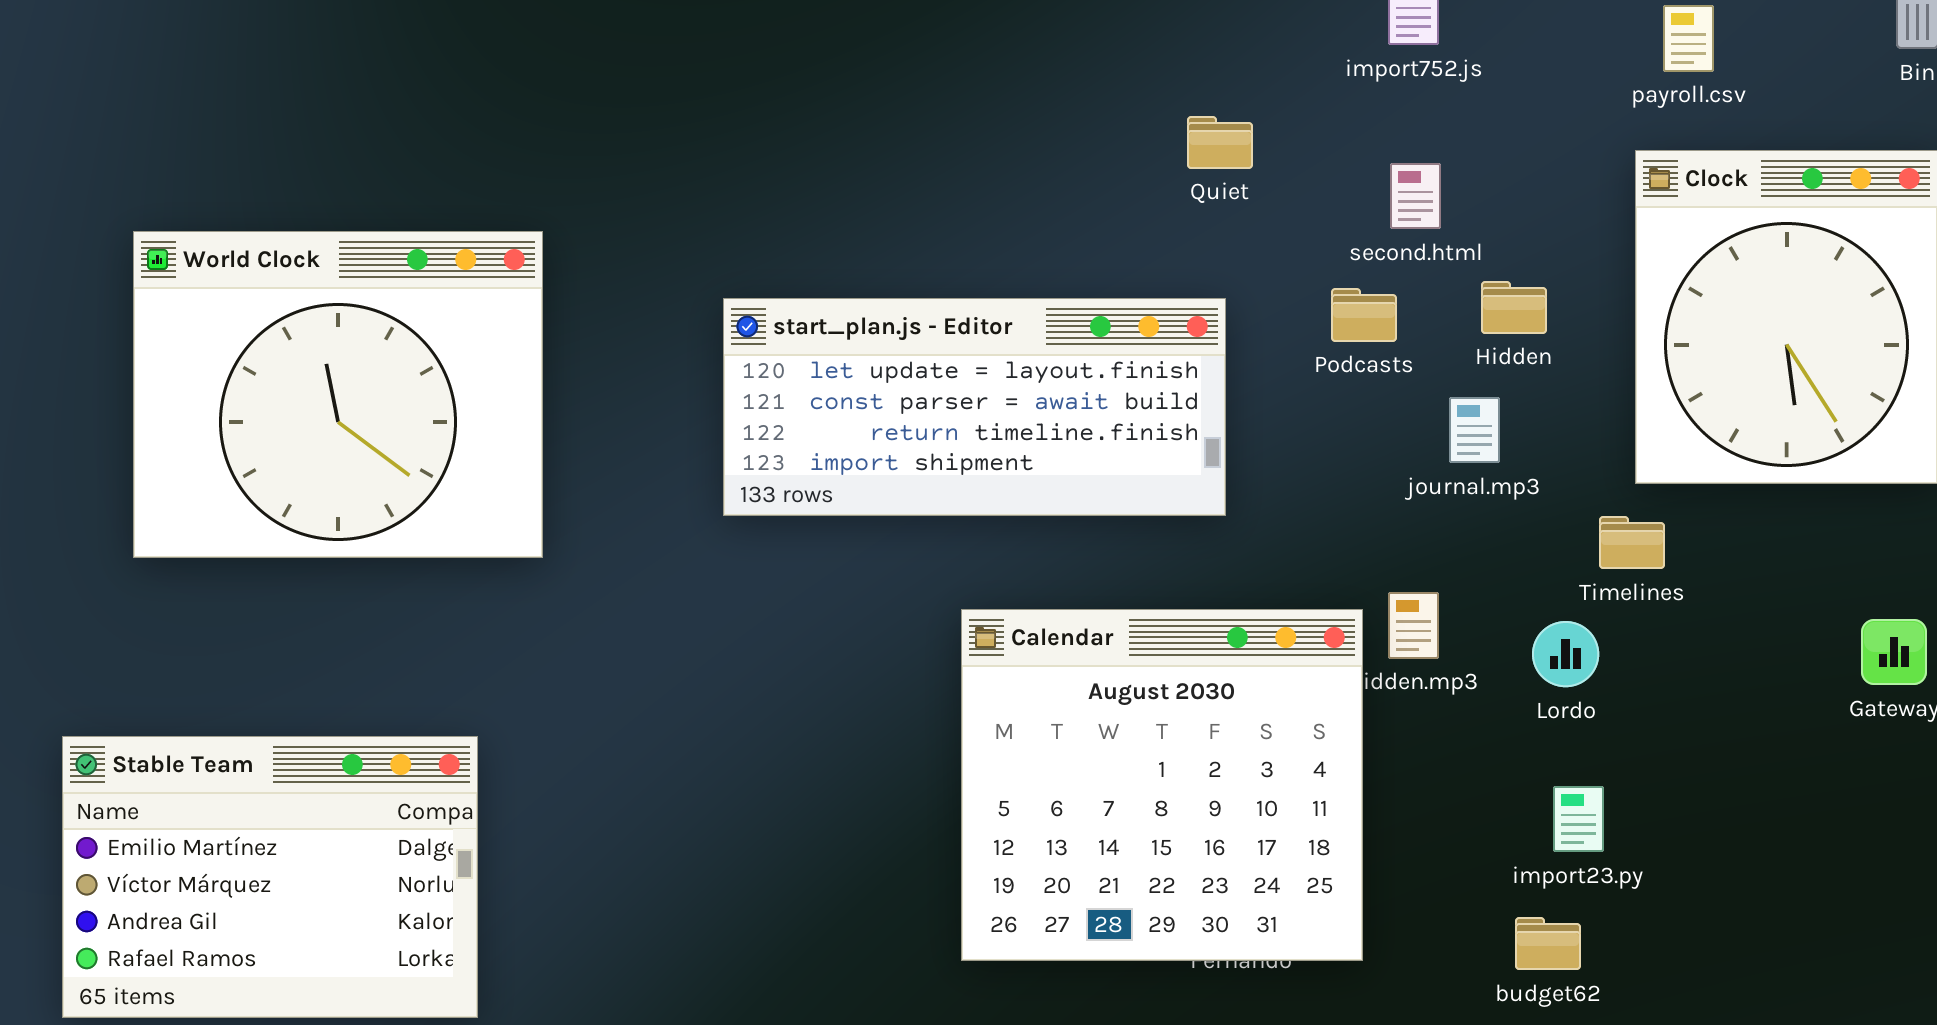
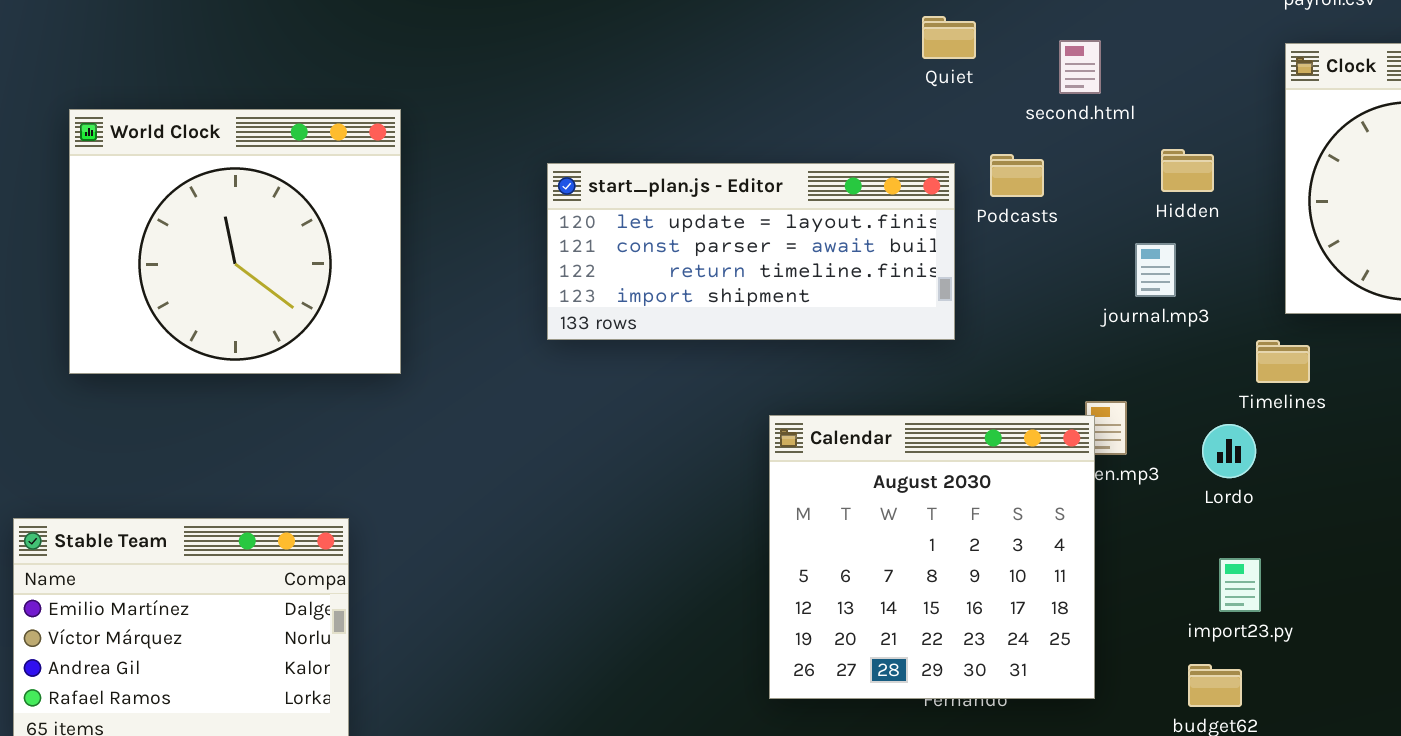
second.html: [1390,163,1441,229] -> [1059,40,1101,94], moved
Podcasts: [1331,288,1397,342] -> [990,154,1044,197], moved
Calendar: [961,609,1363,961] -> [769,415,1095,699], moved

